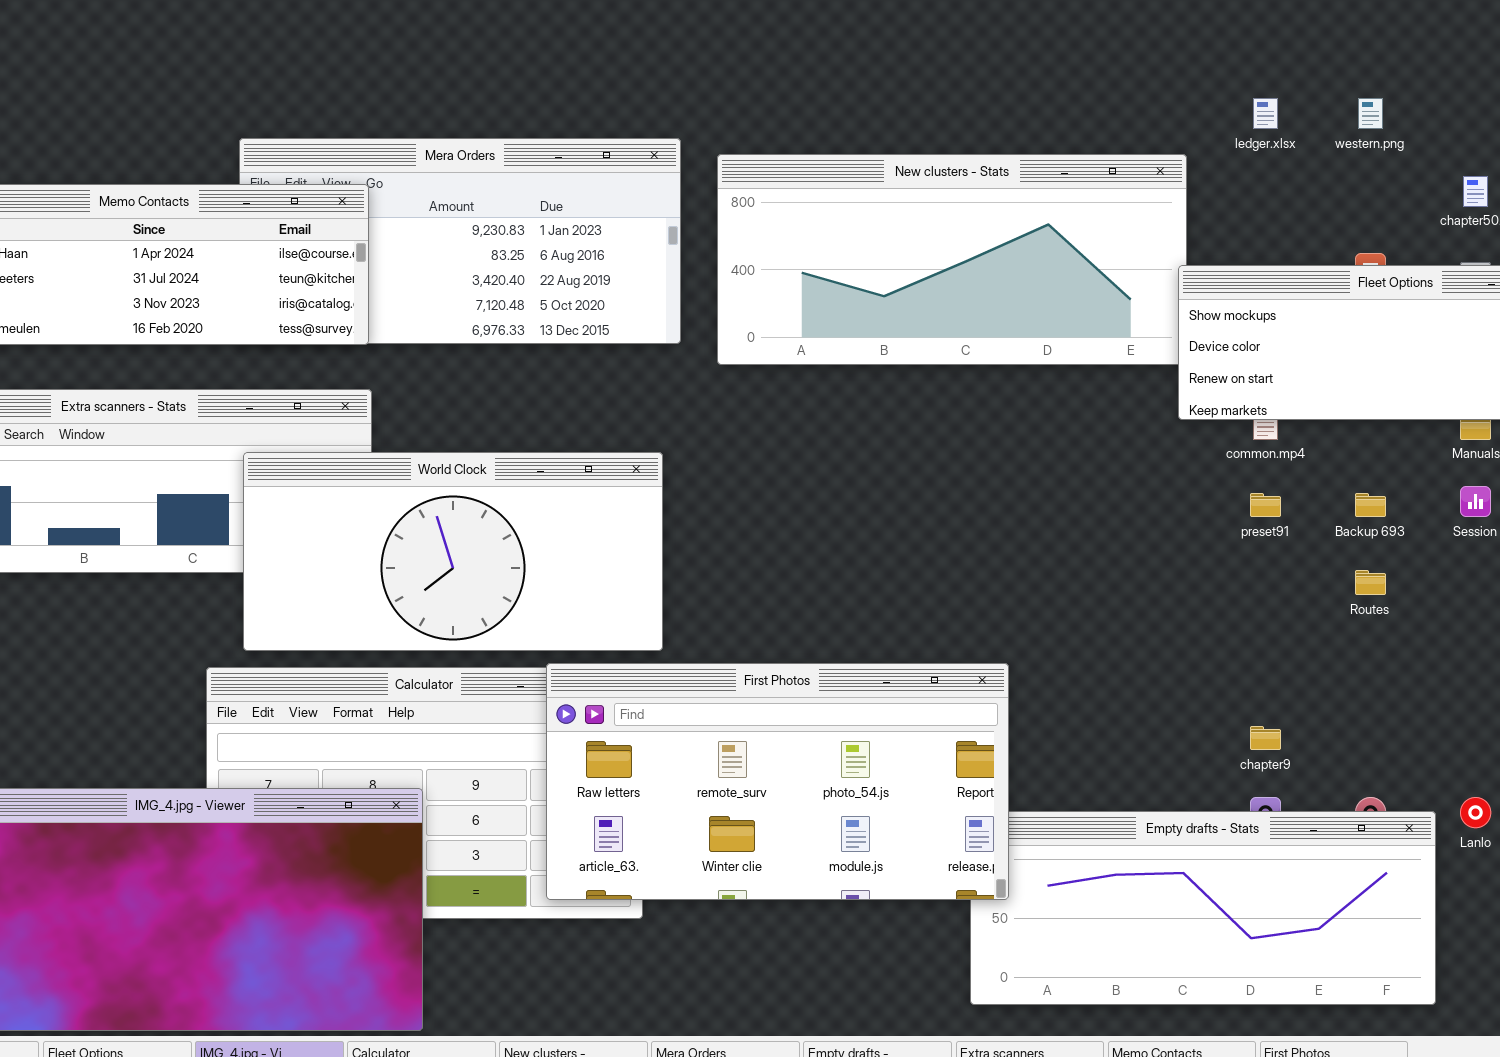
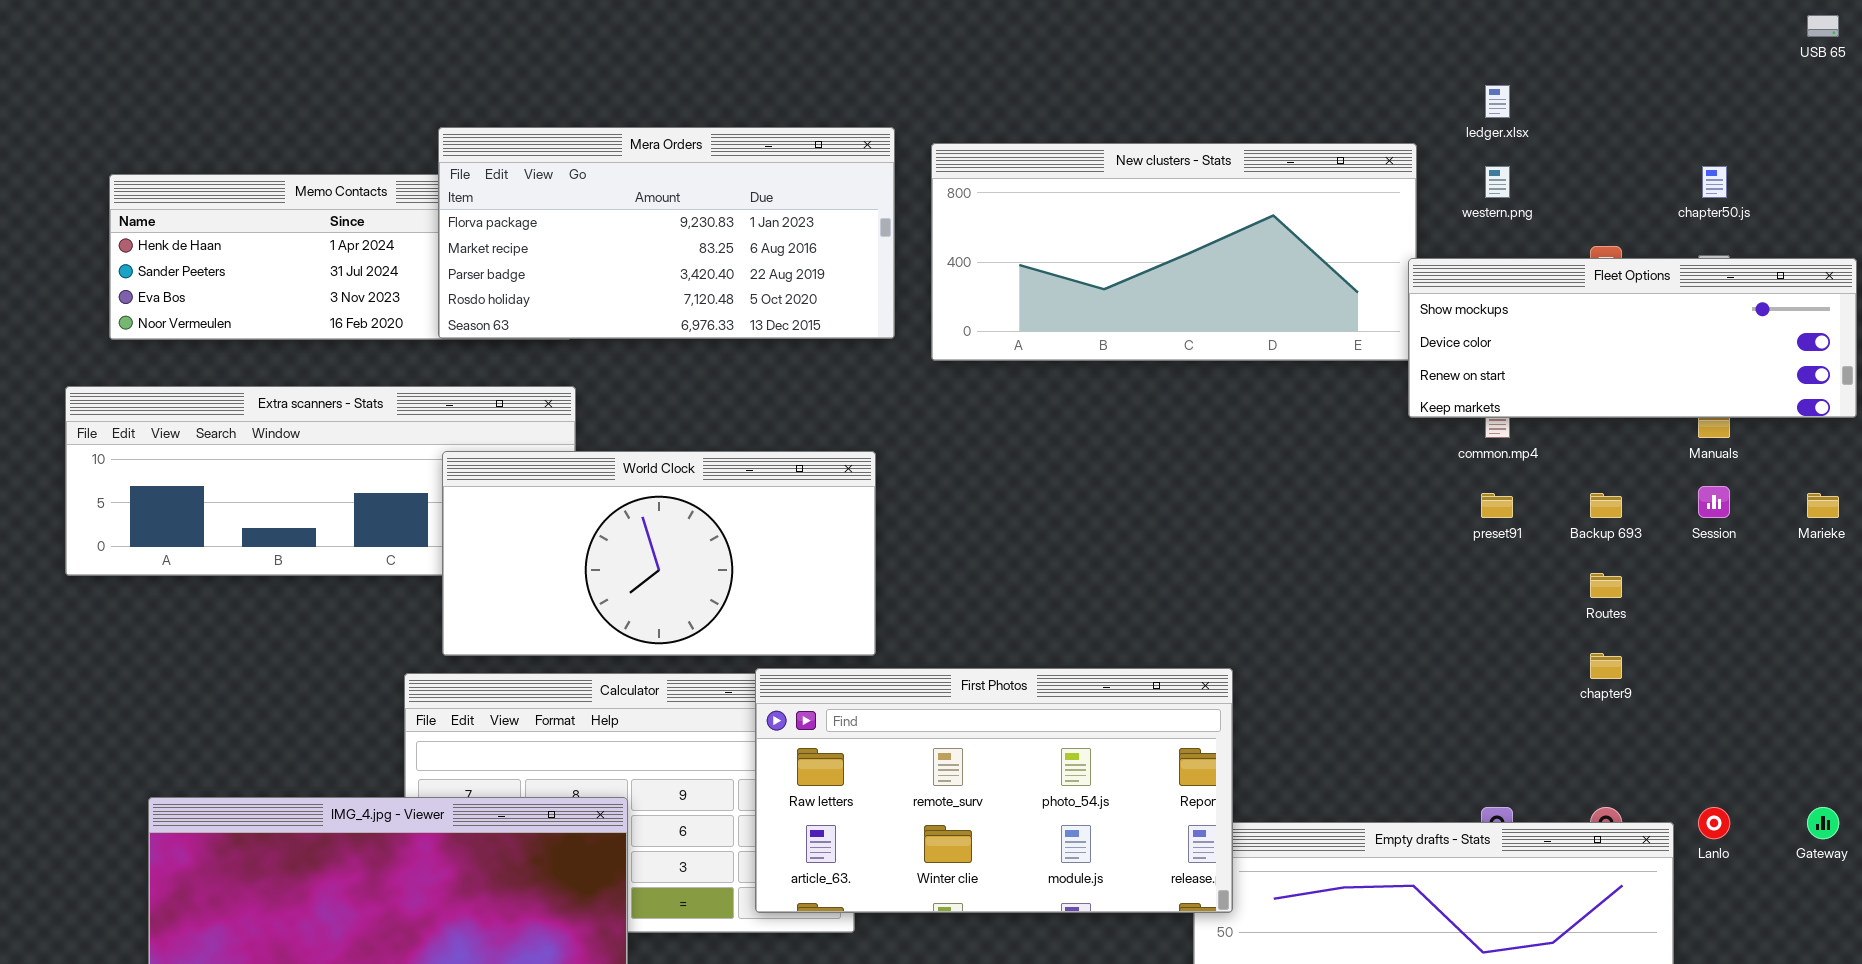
western.png: [1358,98,1383,129] -> [1485,166,1510,198], moved
Mera Orders: [239,138,681,344] -> [438,127,895,339], raised
chapter9: [1250,726,1281,750] -> [1590,653,1622,679], moved

